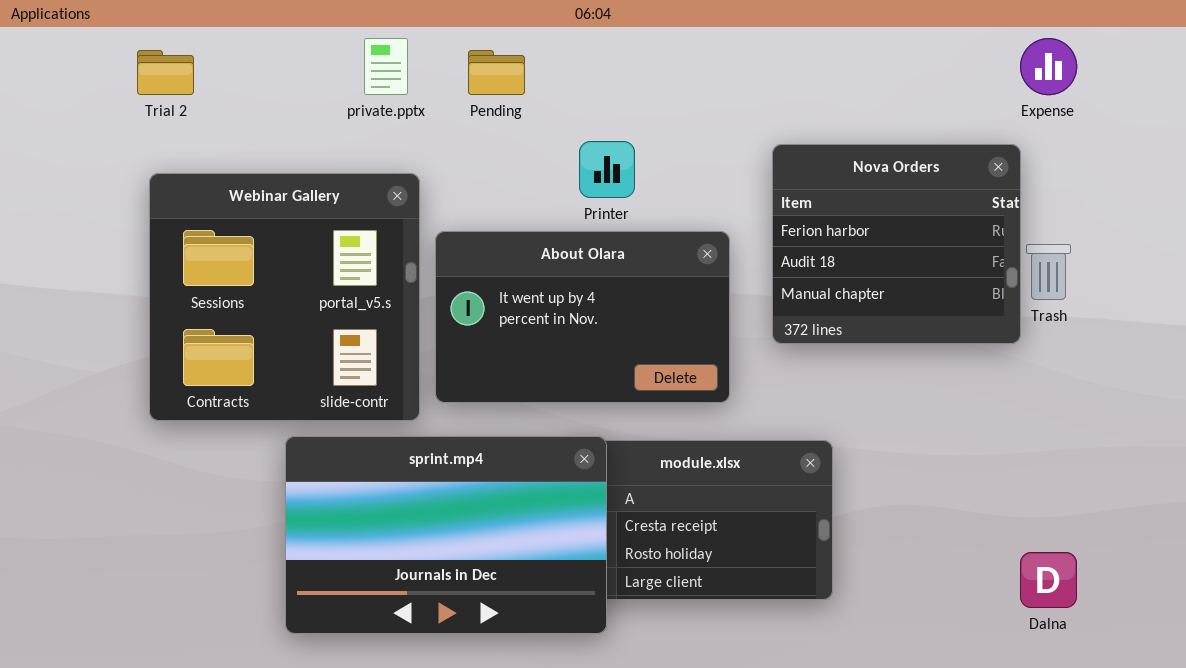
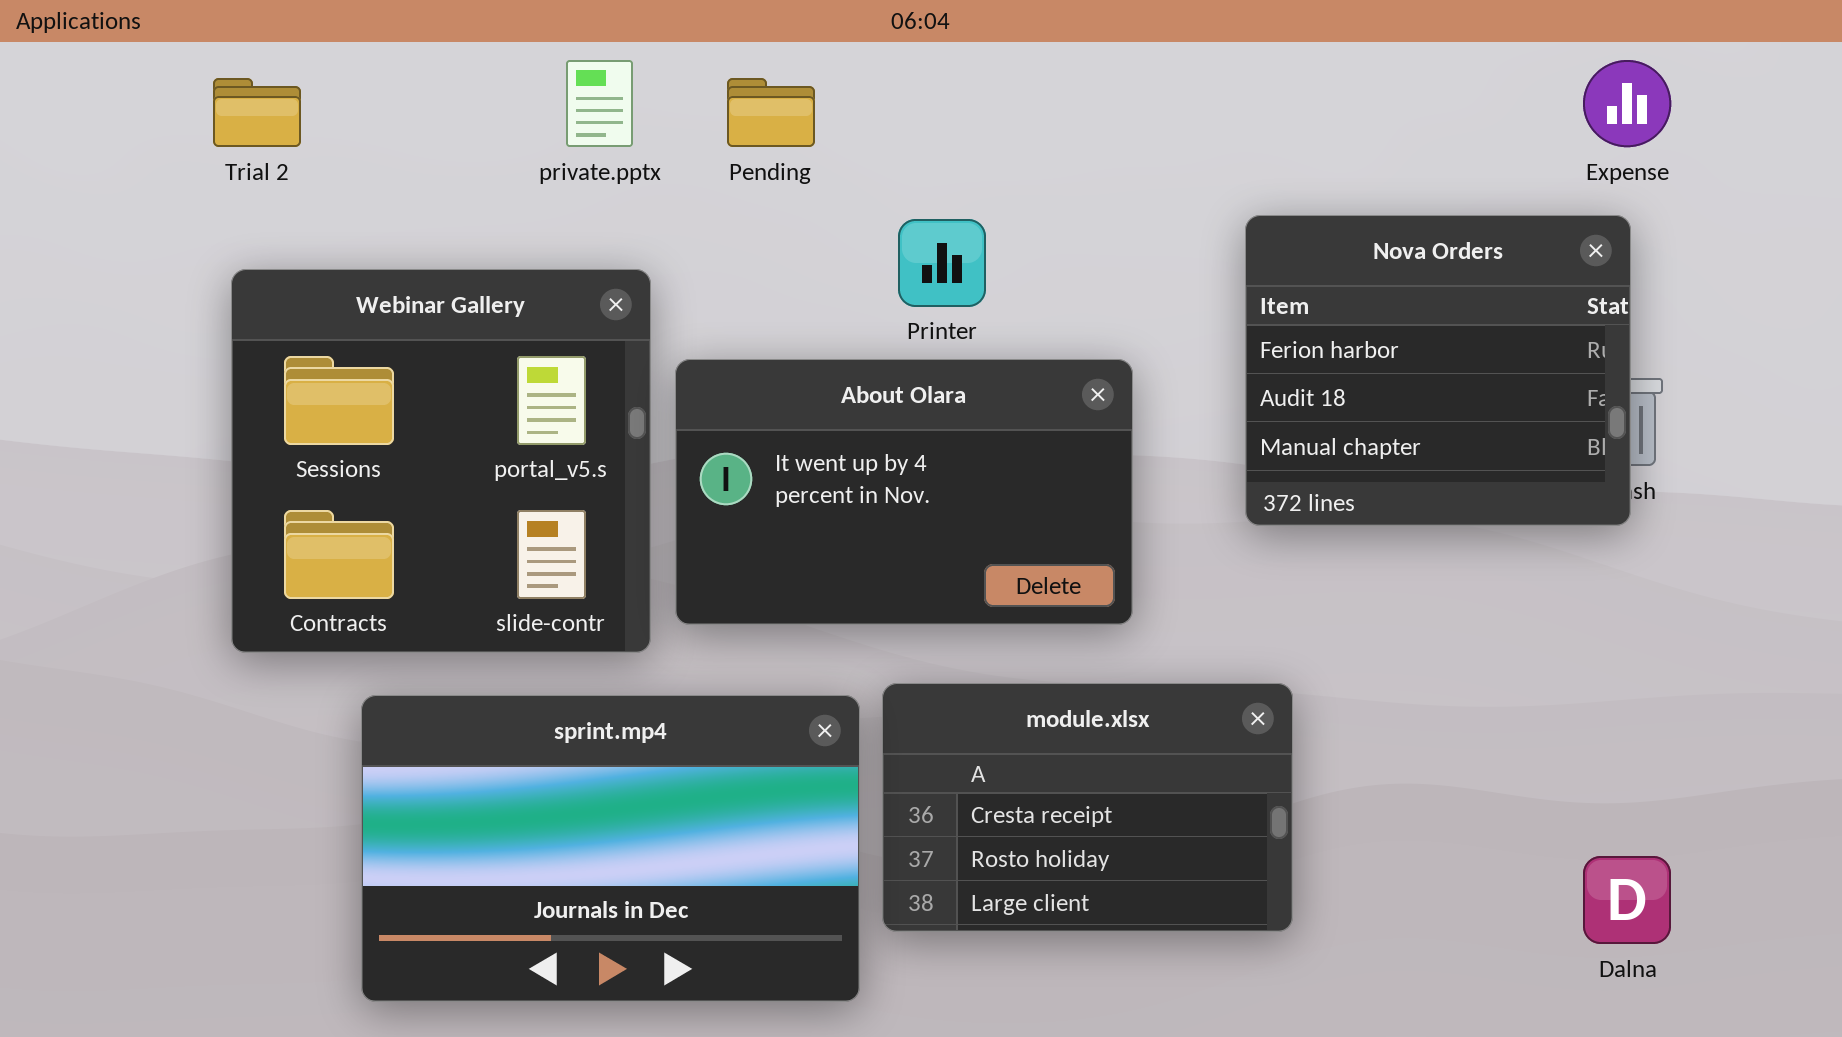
Nova Orders: [772,144,1021,344] -> [1245,215,1631,526], moved
sprint.mp4: [285,436,607,634] -> [361,695,860,1002], moved

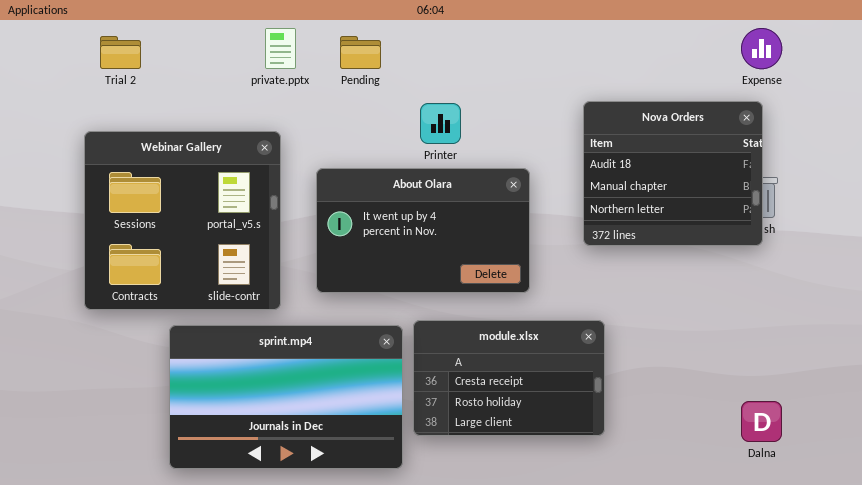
Nova Orders: [1245,215,1631,526] -> [583,101,763,246], scrolled down 1 row
Webinar Gallery: [231,269,651,653] -> [84,131,281,310], moved

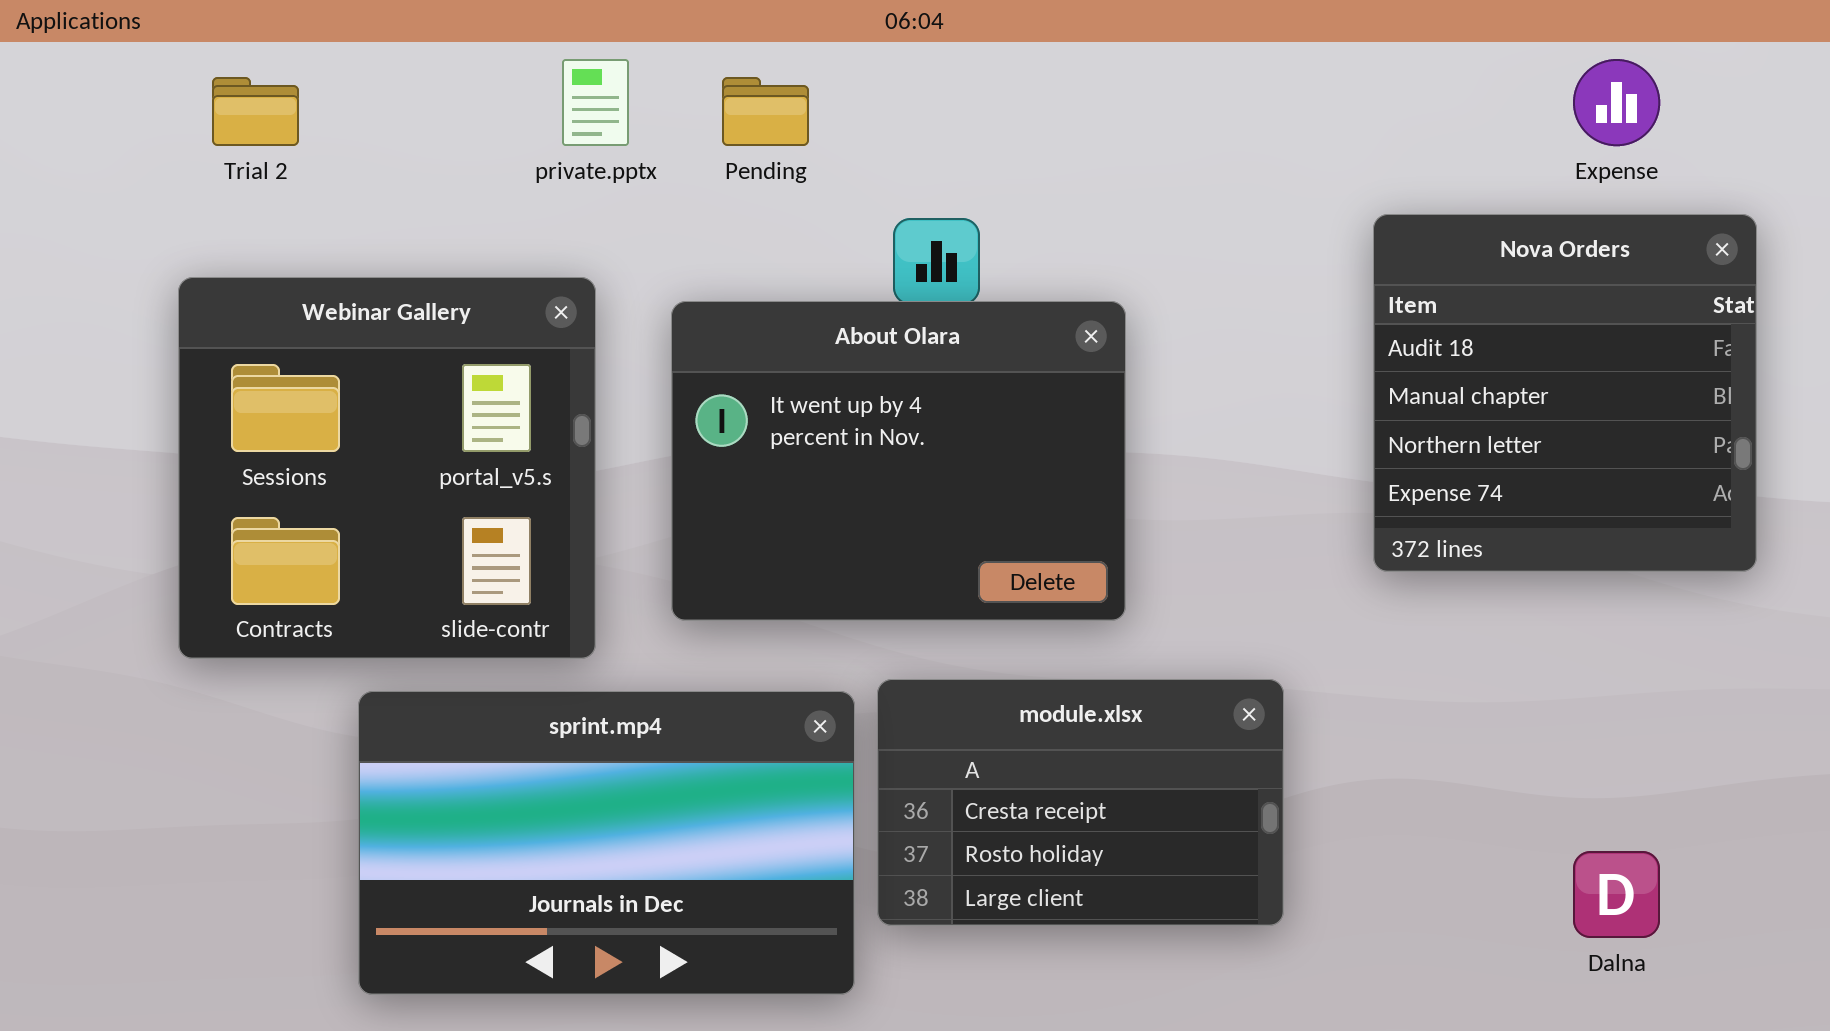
Nova Orders: [583,101,763,246] -> [1373,214,1757,572], moved, resized
About Olara: [316,168,530,293] -> [671,301,1126,621], resized

